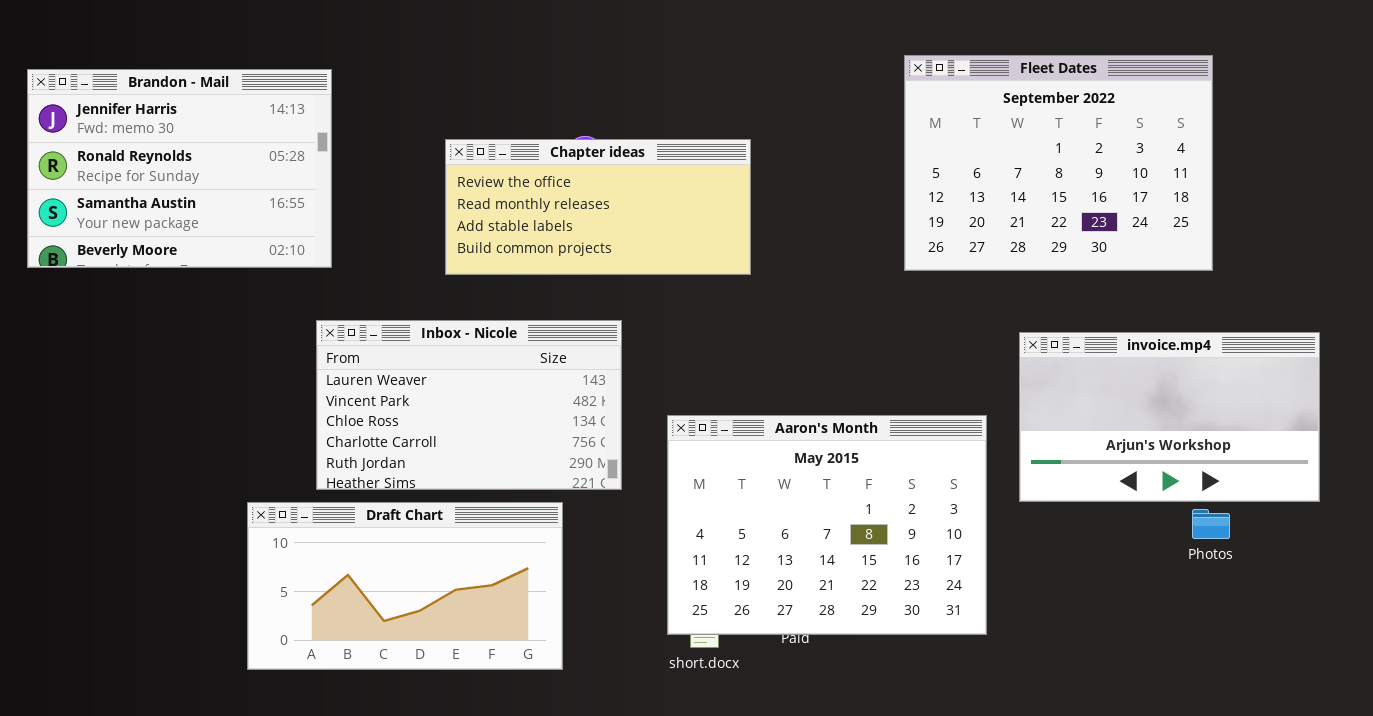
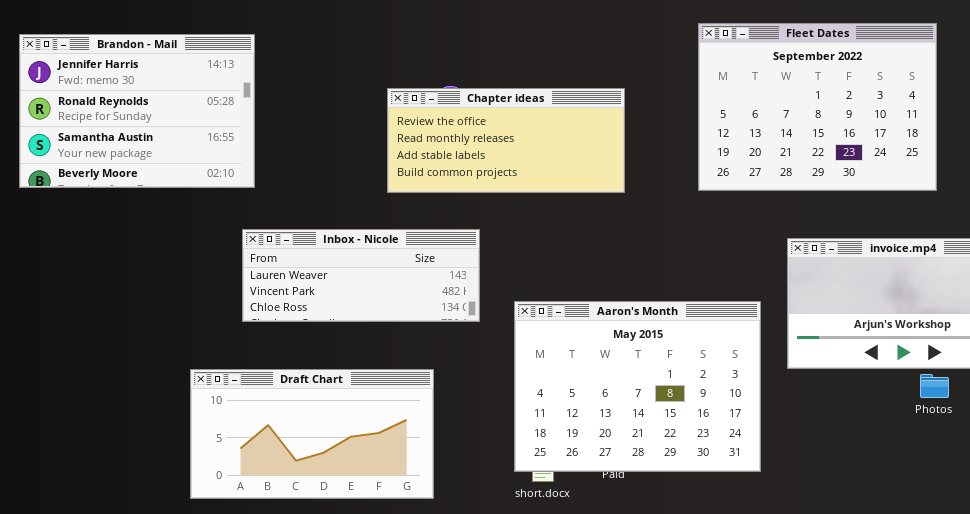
Chapter ideas: [445,139,751,275] -> [387,88,625,193], moved
Inbox - Nicole: [316,320,622,490] -> [242,229,480,322], resized

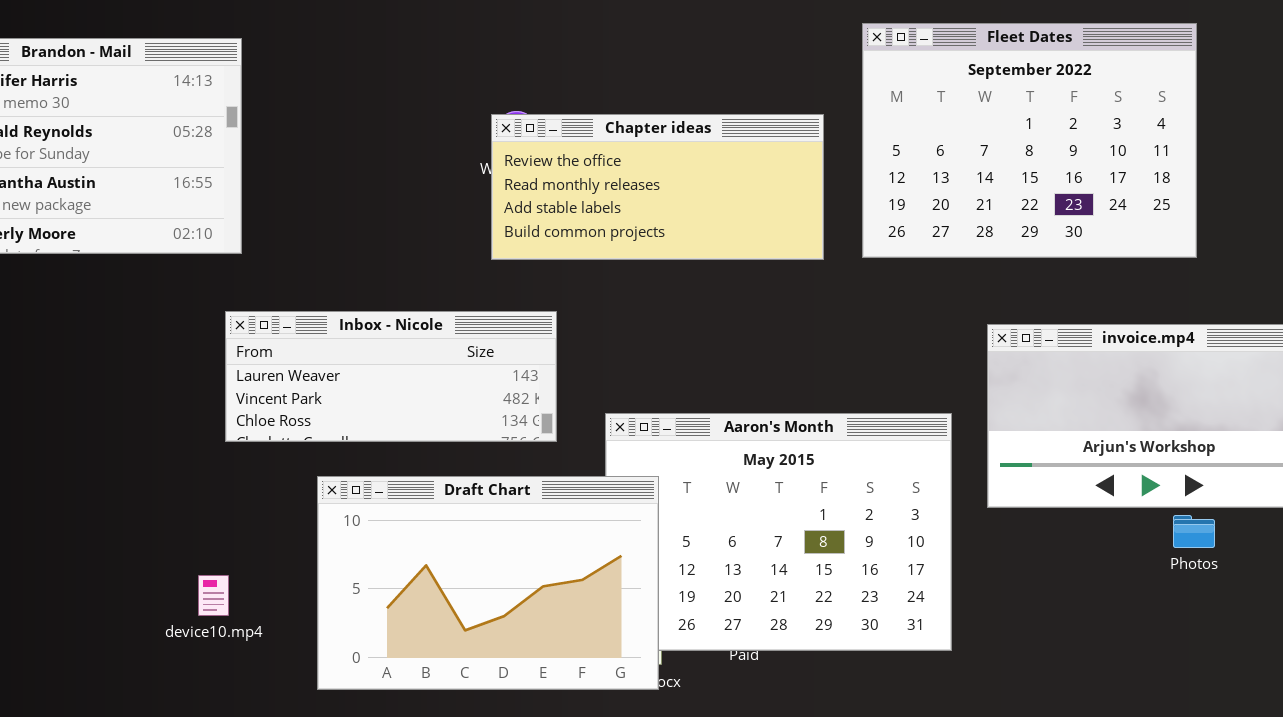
Chapter ideas: [387,88,625,193] -> [491,114,824,260], moved
Draft Chart: [190,369,434,499] -> [317,476,659,690], moved, resized

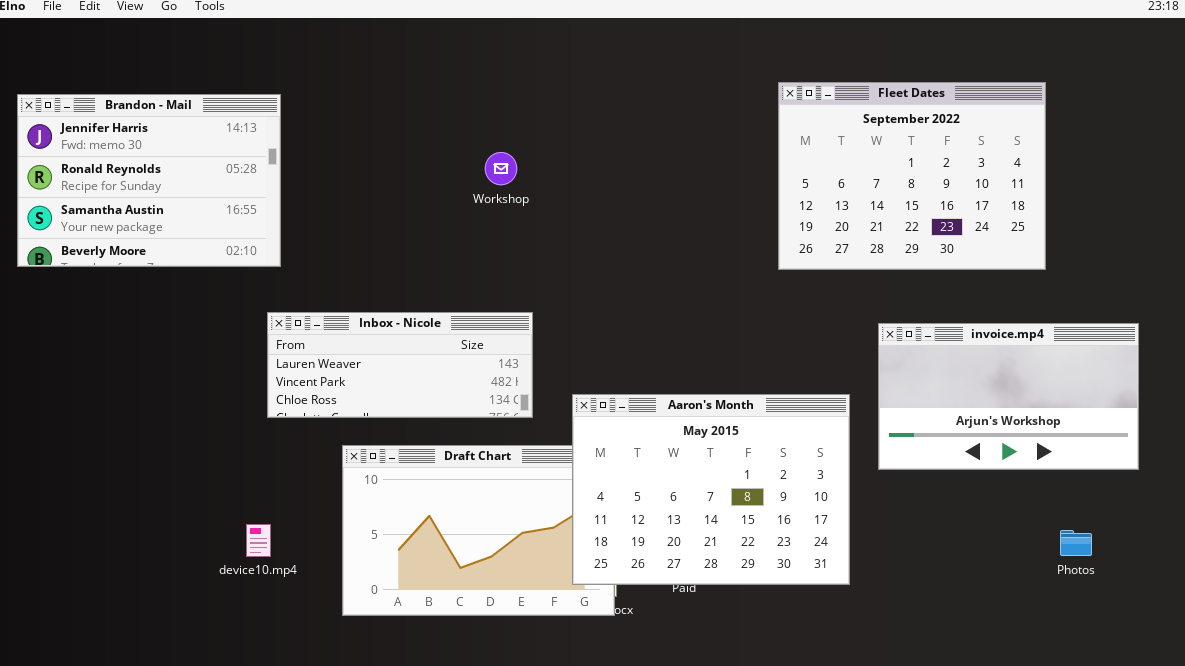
Chapter ideas: [491,114,824,260] -> none, closed
Aaron's Month: [605,413,952,651] -> [572,394,850,585], raised
Photos: [1173,515,1215,548] -> [1060,530,1092,556], moved

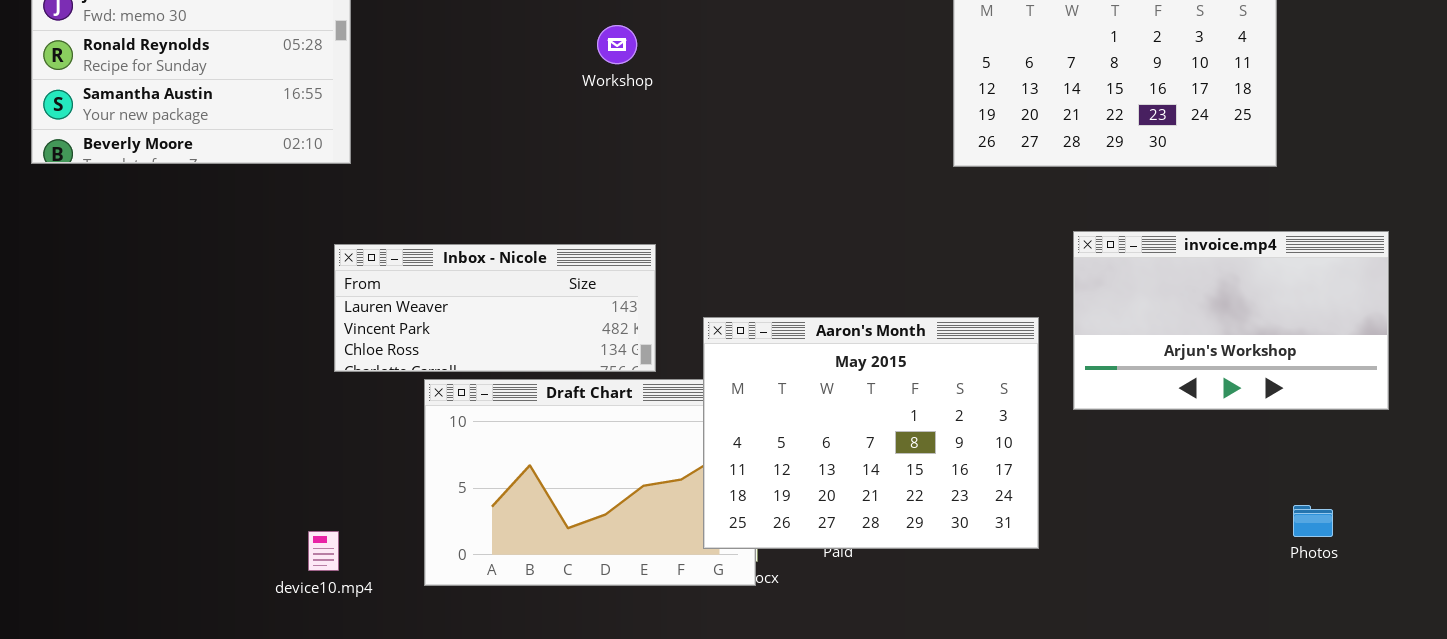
Inbox - Nicole: [267,312,533,418] -> [334,244,656,372], moved
device10.mp4: [246,524,271,557] -> [308,531,339,571], moved
Photos: [1060,530,1092,556] -> [1293,505,1333,537], moved

